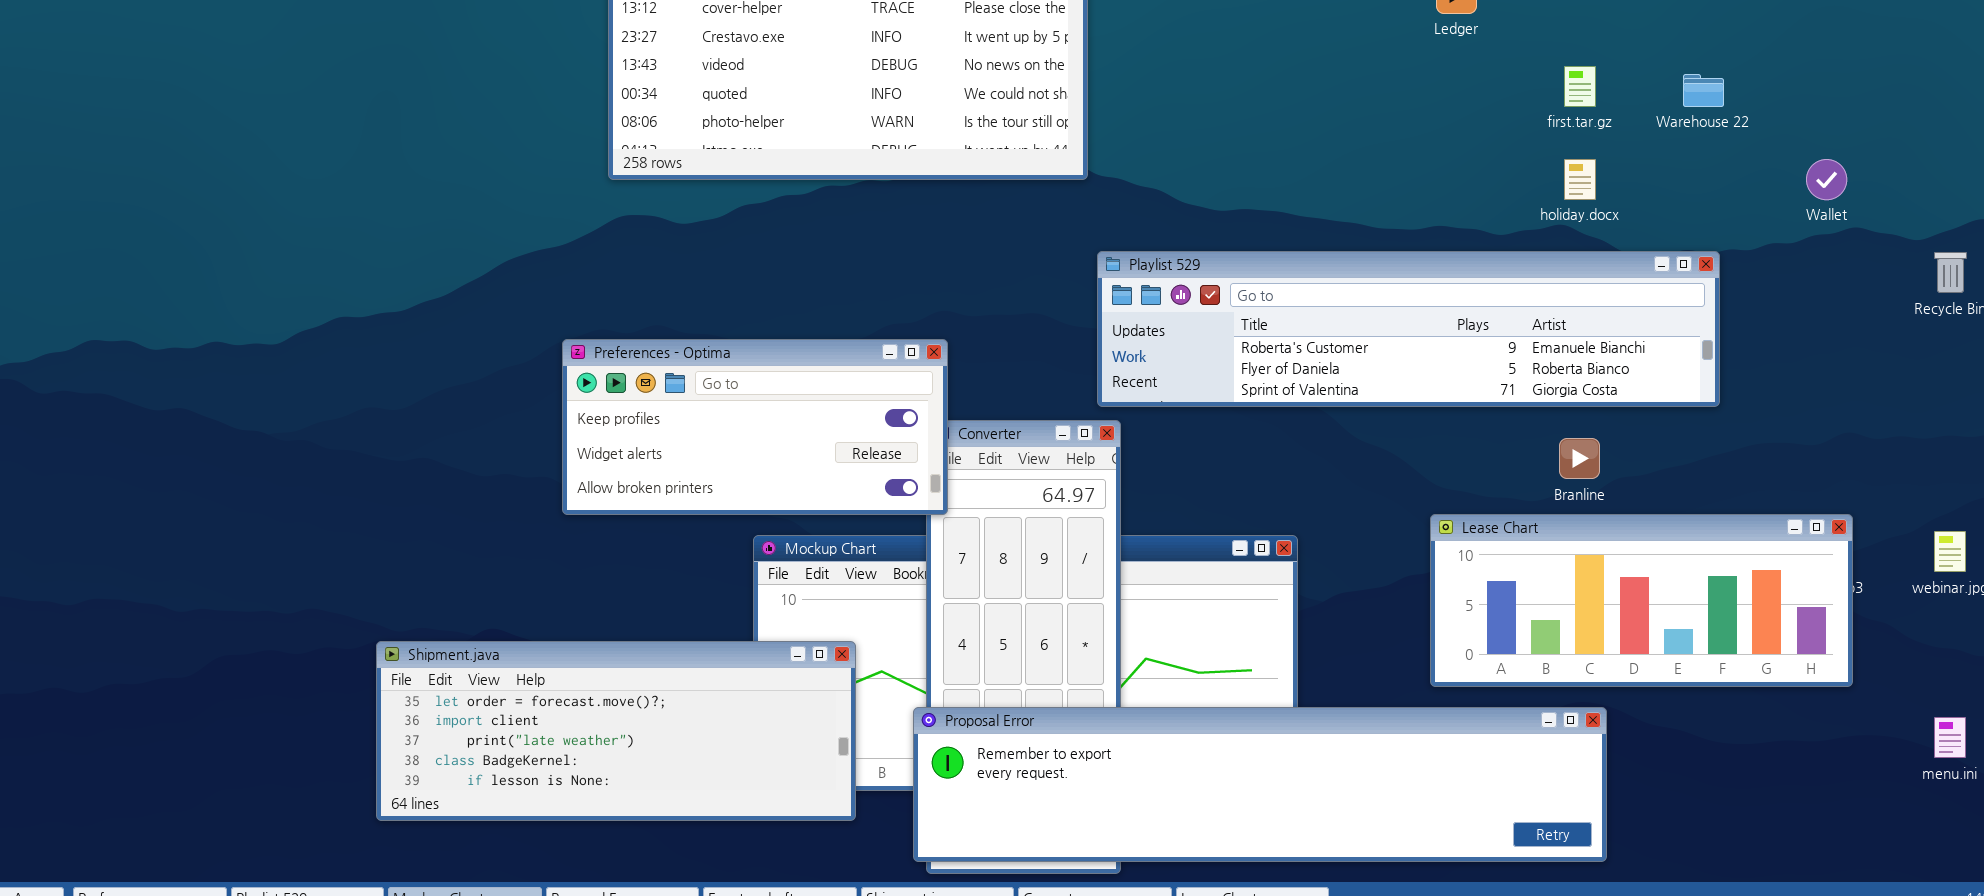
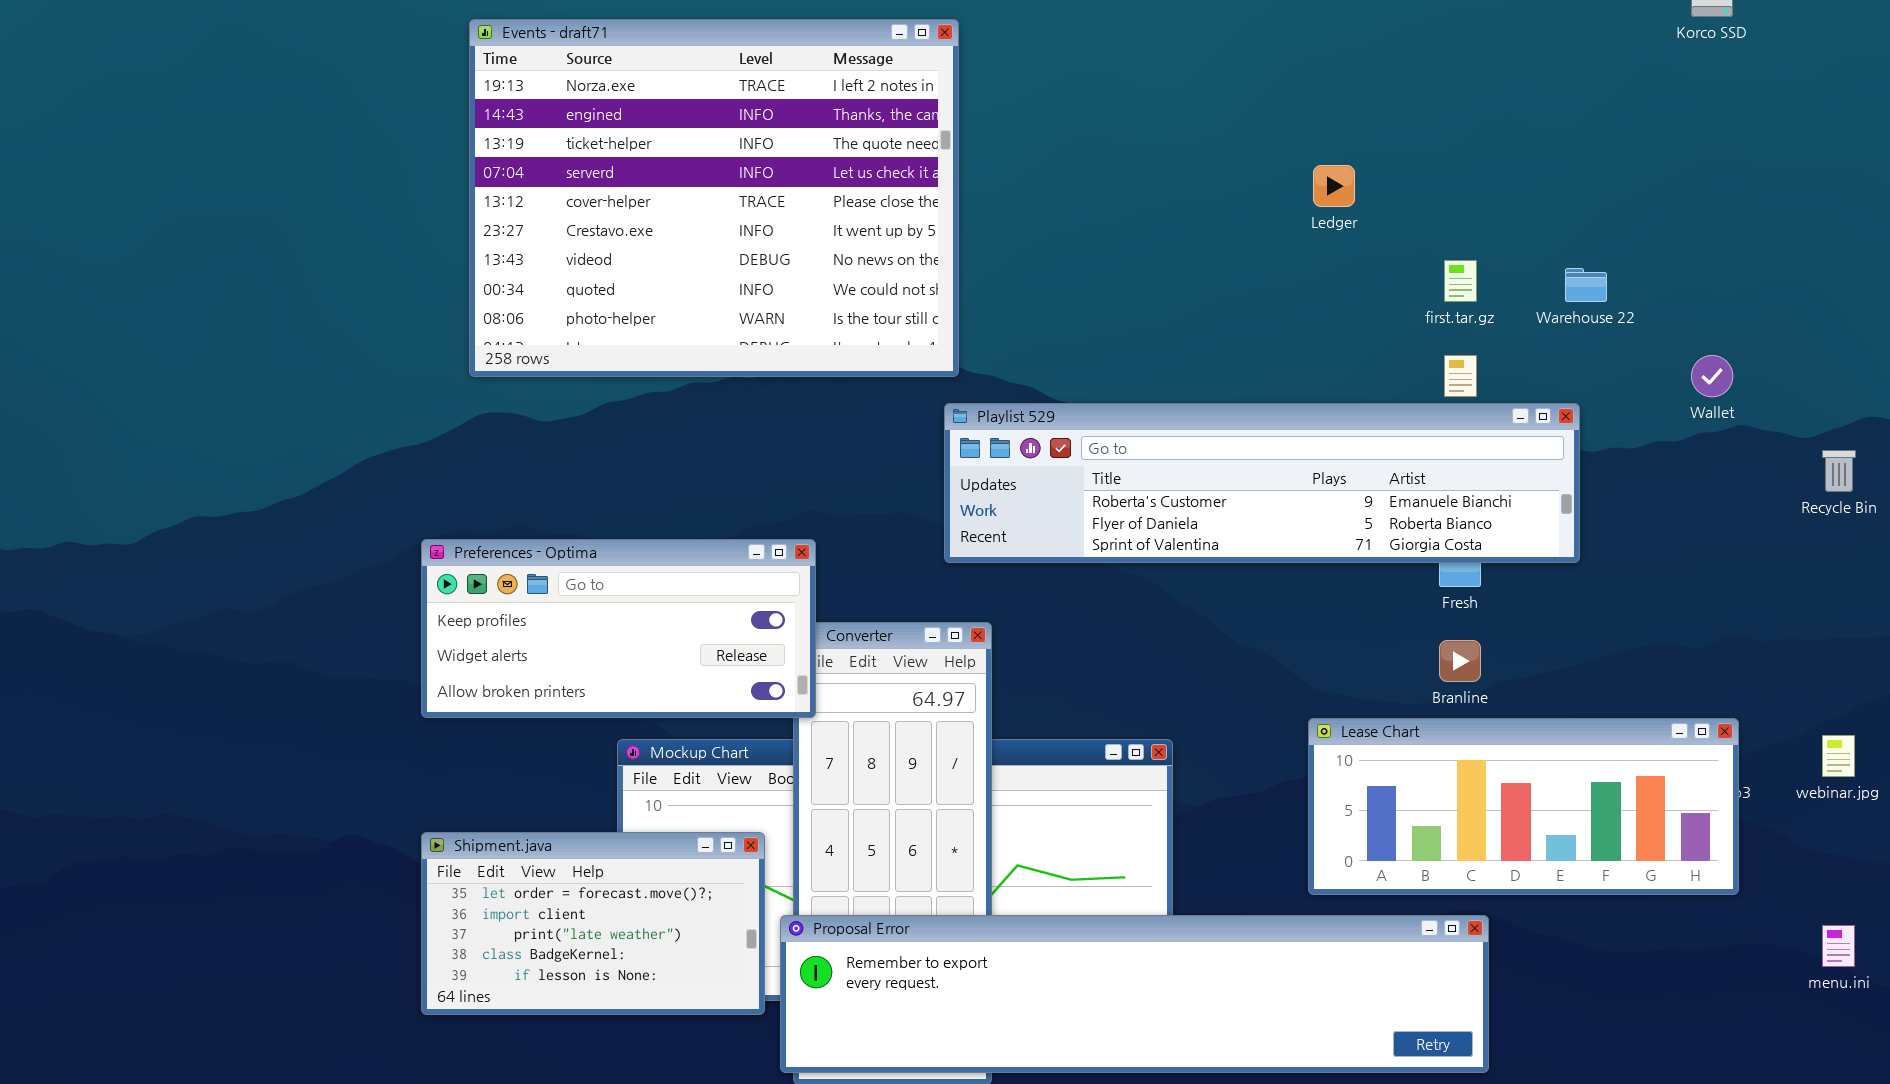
Playlist 529: [1097,251,1720,407] -> [944,403,1580,563], moved
Shipment.java: [376,641,856,821] -> [421,832,765,1015], moved, resized

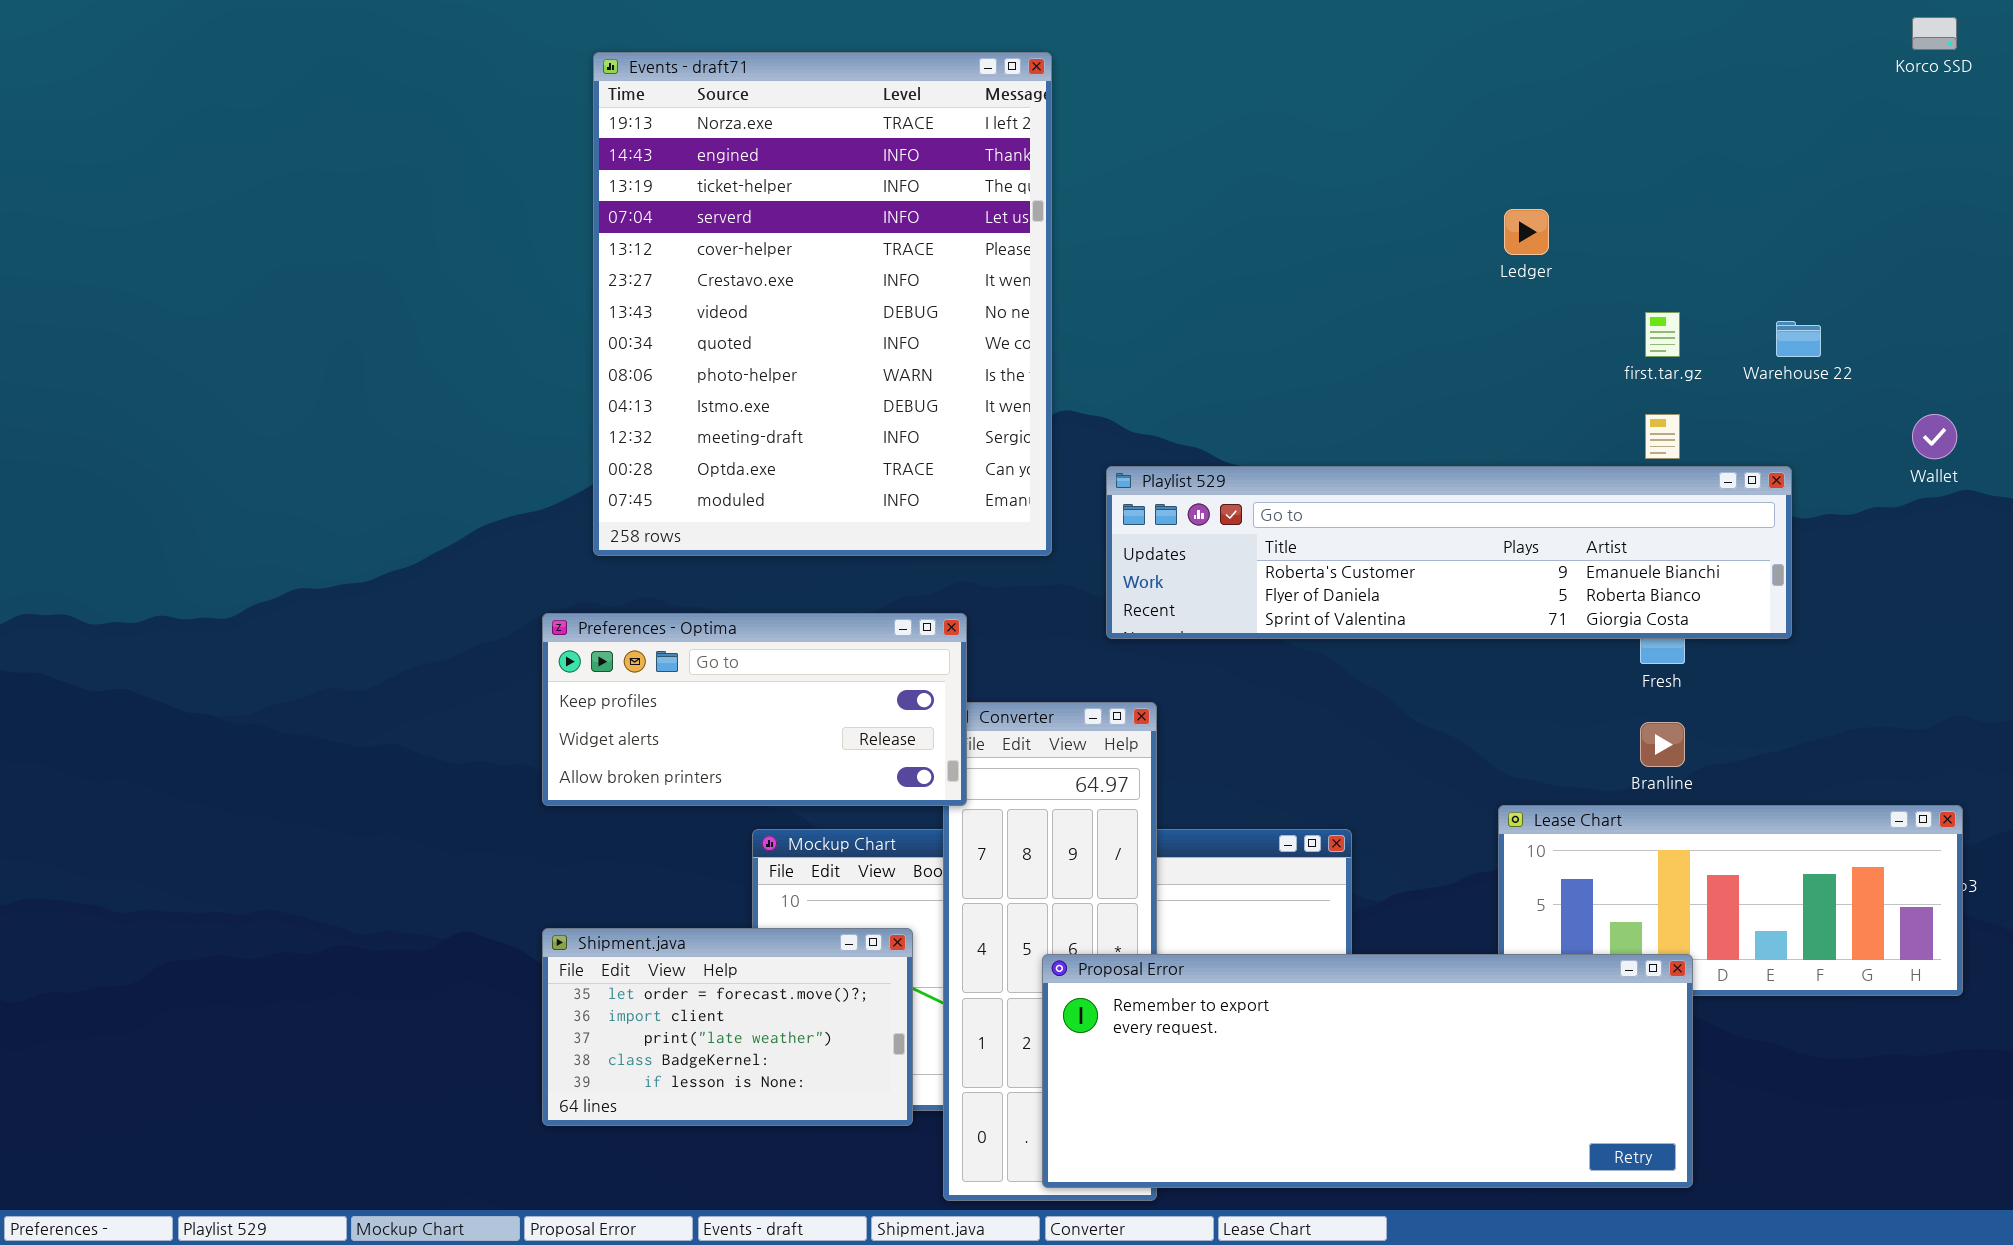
Events - draft71: [469,19,959,377] -> [593,52,1052,556], resized
Proposal Error: [780,915,1489,1073] -> [1042,954,1693,1188], resized

